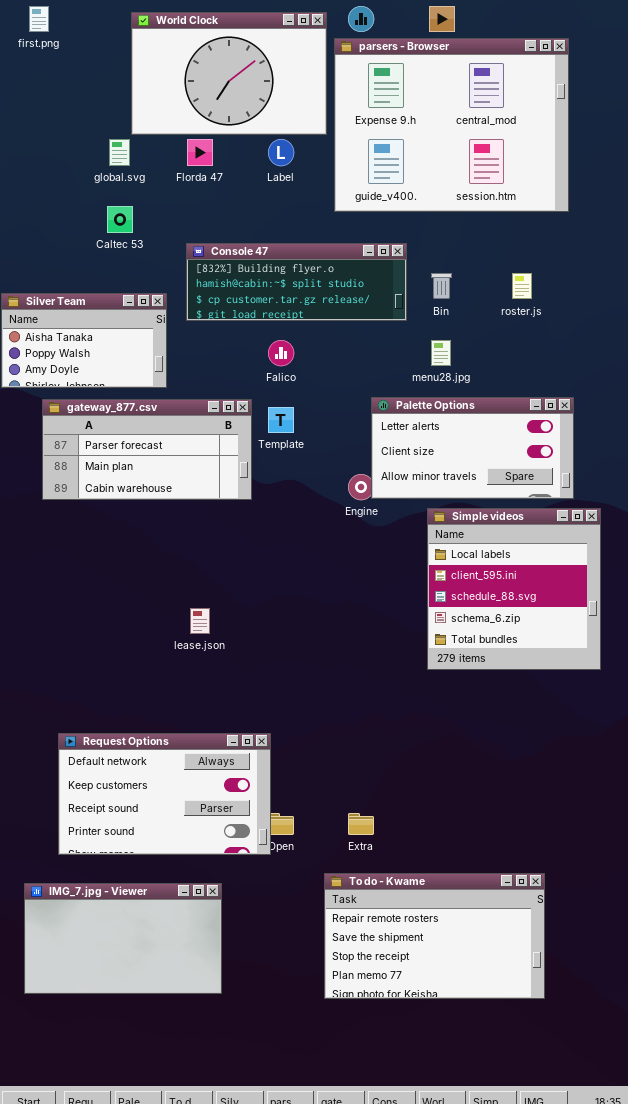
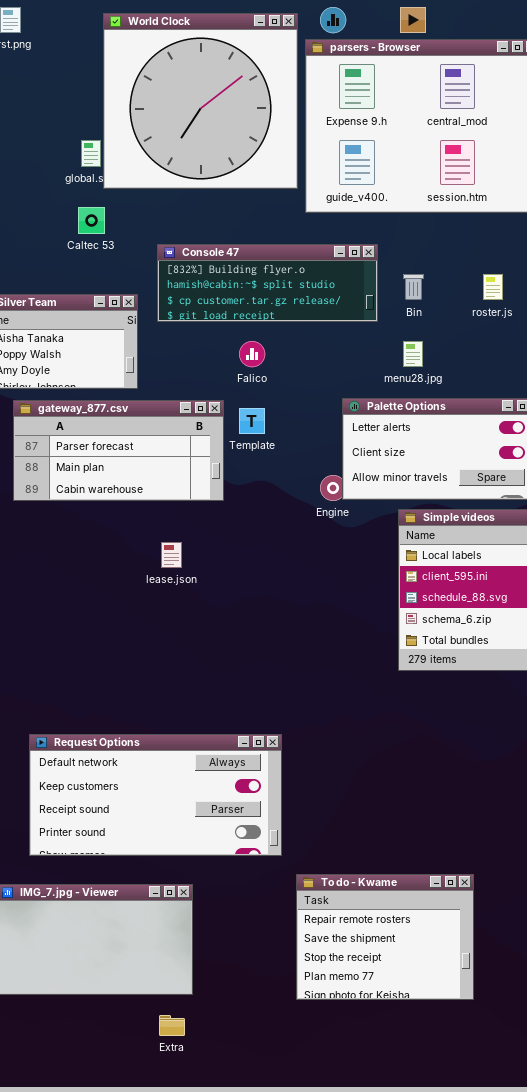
World Clock: [131,12,327,135] -> [103,13,298,189], resized
lease.json: [190,608,210,634] -> [161,542,182,568], moved
Request Options: [58,733,271,855] -> [29,734,282,856], resized
Extra: [348,813,374,835] -> [159,1015,185,1036], moved
To do - Kwame: [324,873,545,999] -> [296,874,474,1000], resized

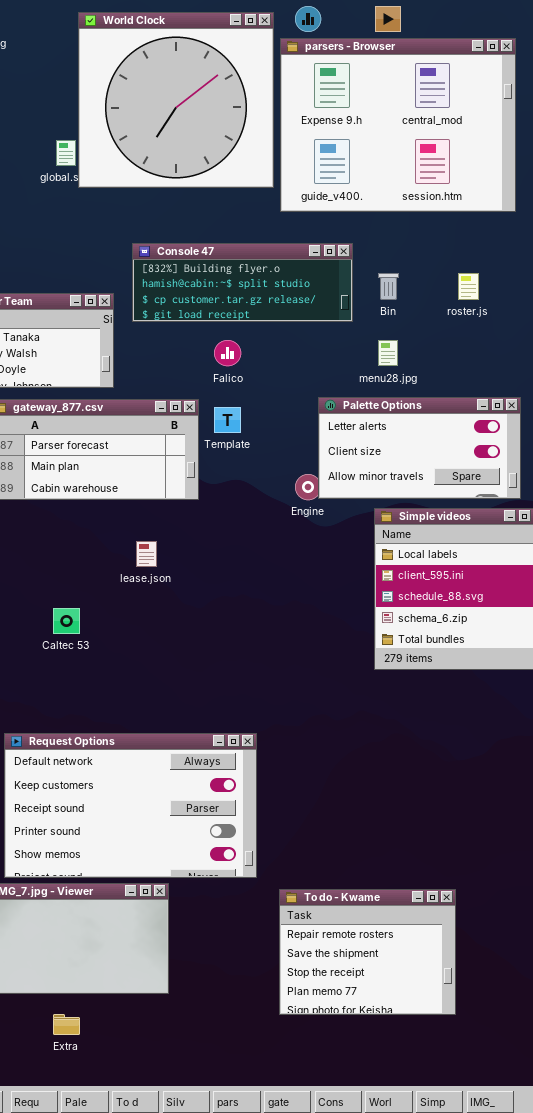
Caltec 53: [78,207,105,234] -> [53,608,80,634], moved
Request Options: [29,734,282,856] -> [4,733,257,878], resized
To do - Kwame: [296,874,474,1000] -> [279,889,456,1015], moved
Extra: [159,1015,185,1036] -> [53,1014,80,1035], moved

